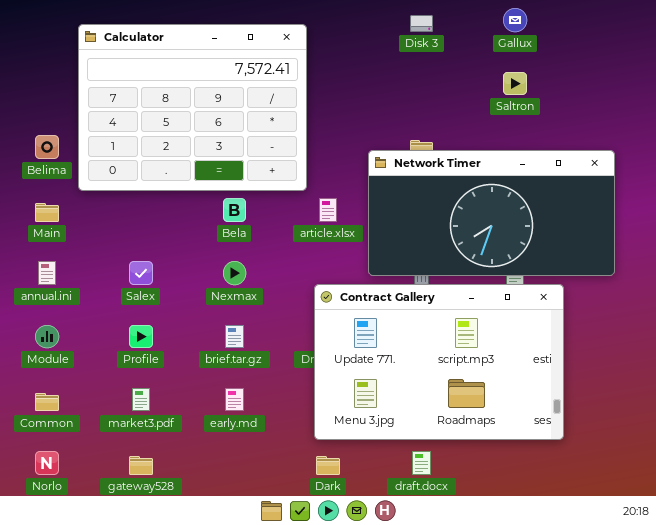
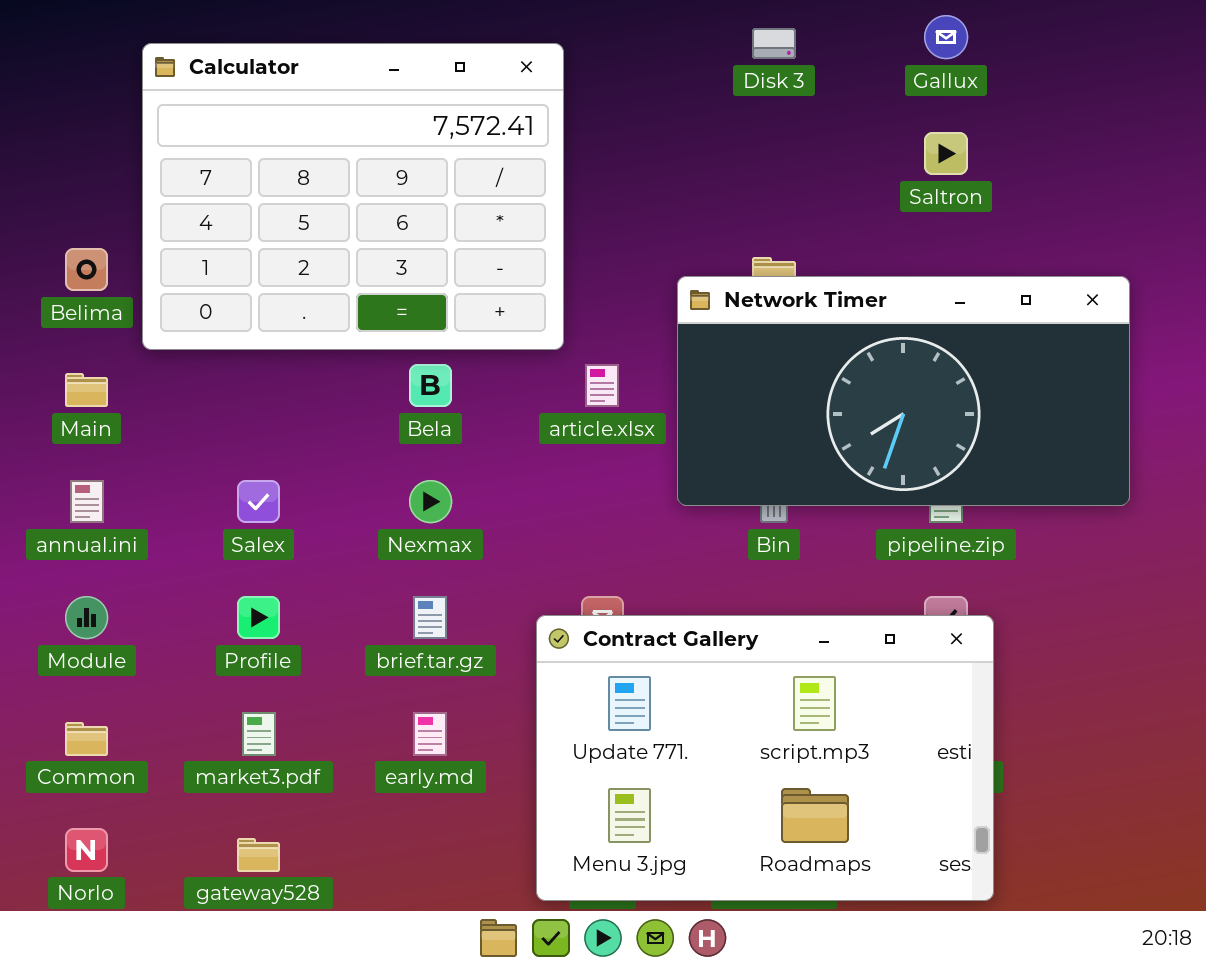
Contract Gallery: [314,284,564,440] -> [536,615,994,901], moved

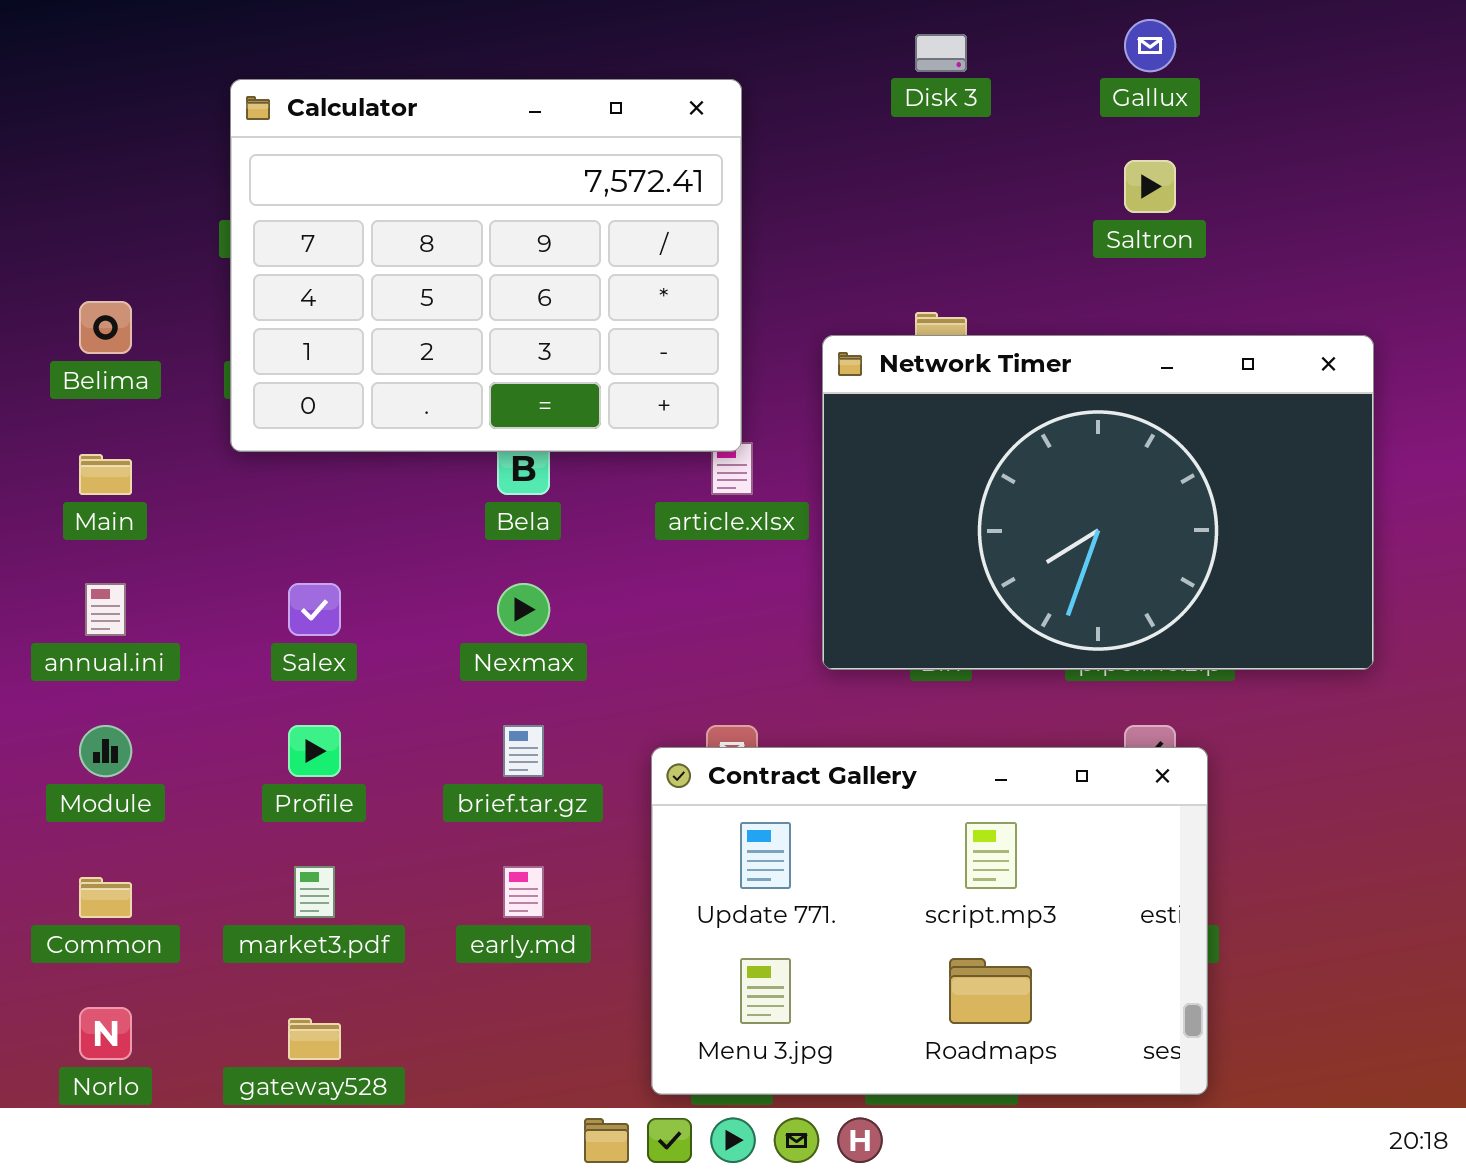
Calculator: [142,43,564,350] -> [230,79,742,452], moved
Network Timer: [677,276,1130,506] -> [822,335,1374,670], resized

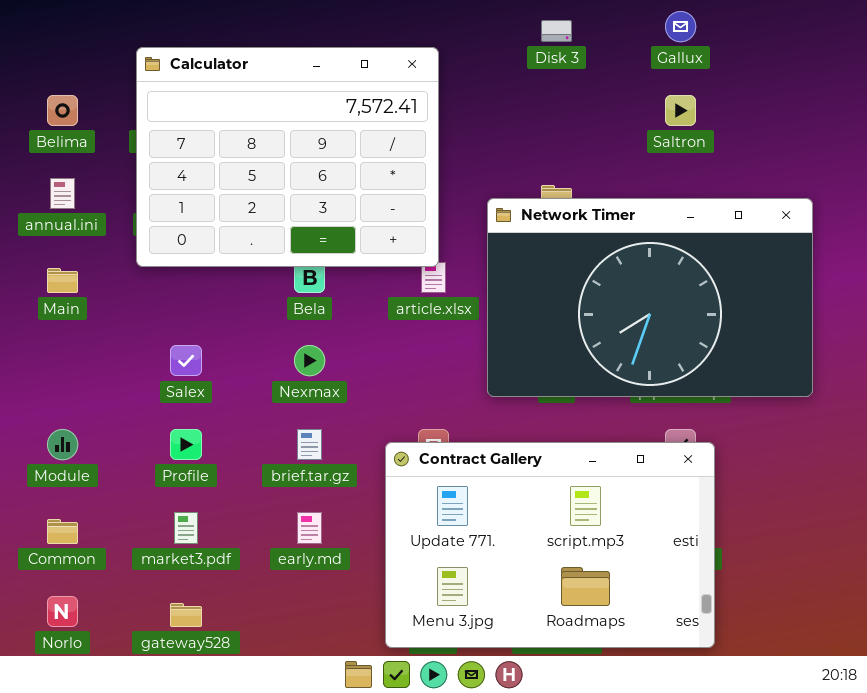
Belima: [79,301,132,354] -> [47,95,78,126], moved
annual.ini: [85,583,126,636] -> [50,178,75,209], moved

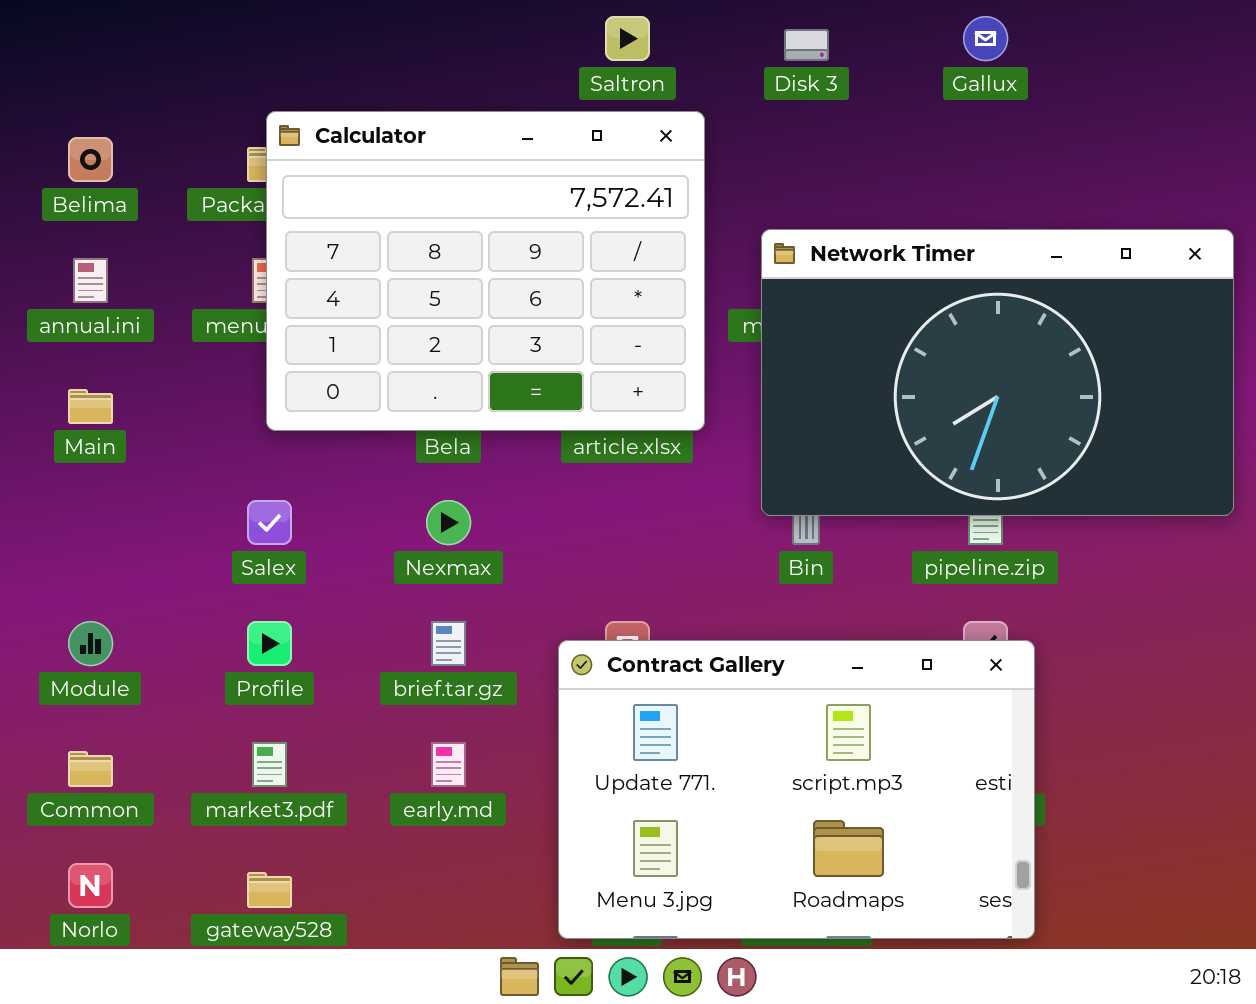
Calculator: [136,47,439,267] -> [266,111,705,431], moved
Saltron: [665,95,696,126] -> [605,16,650,61], moved
Network Timer: [487,198,813,397] -> [761,229,1234,516], moved

